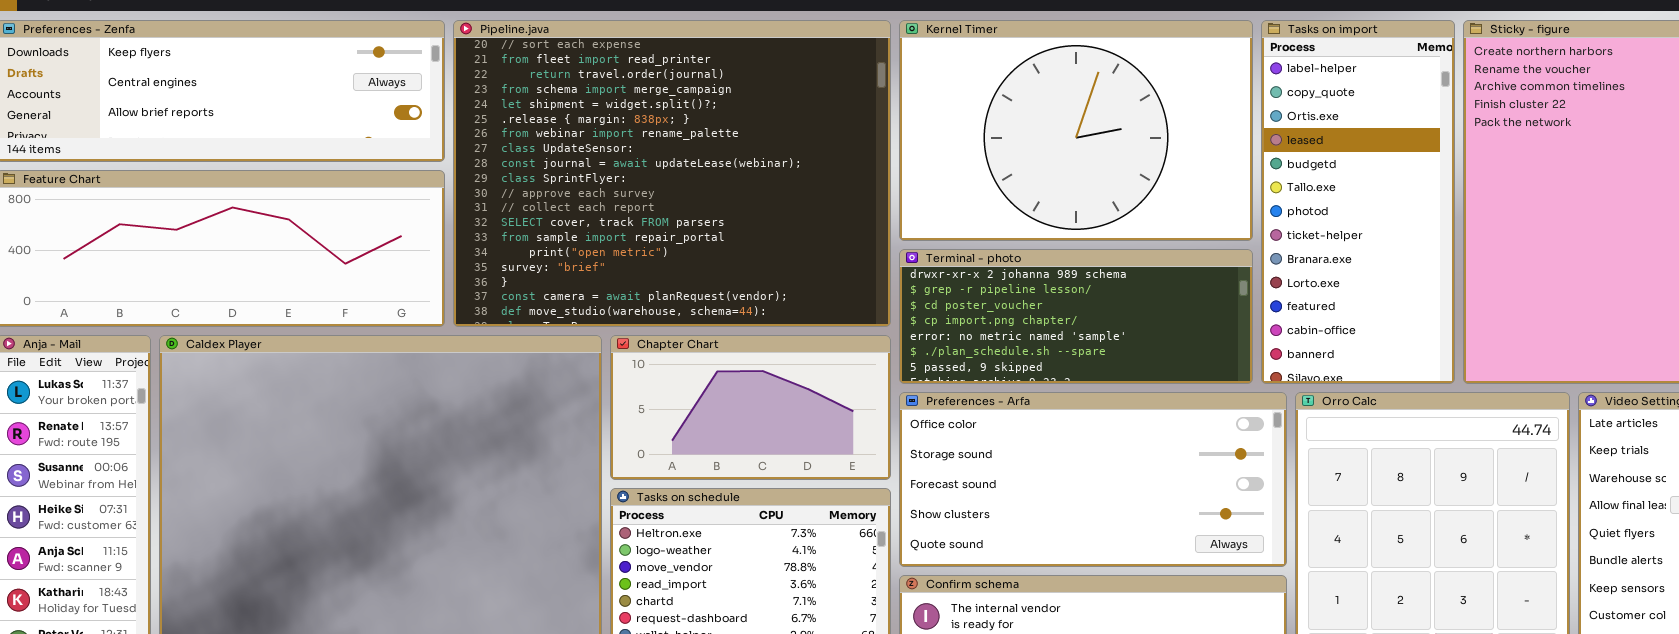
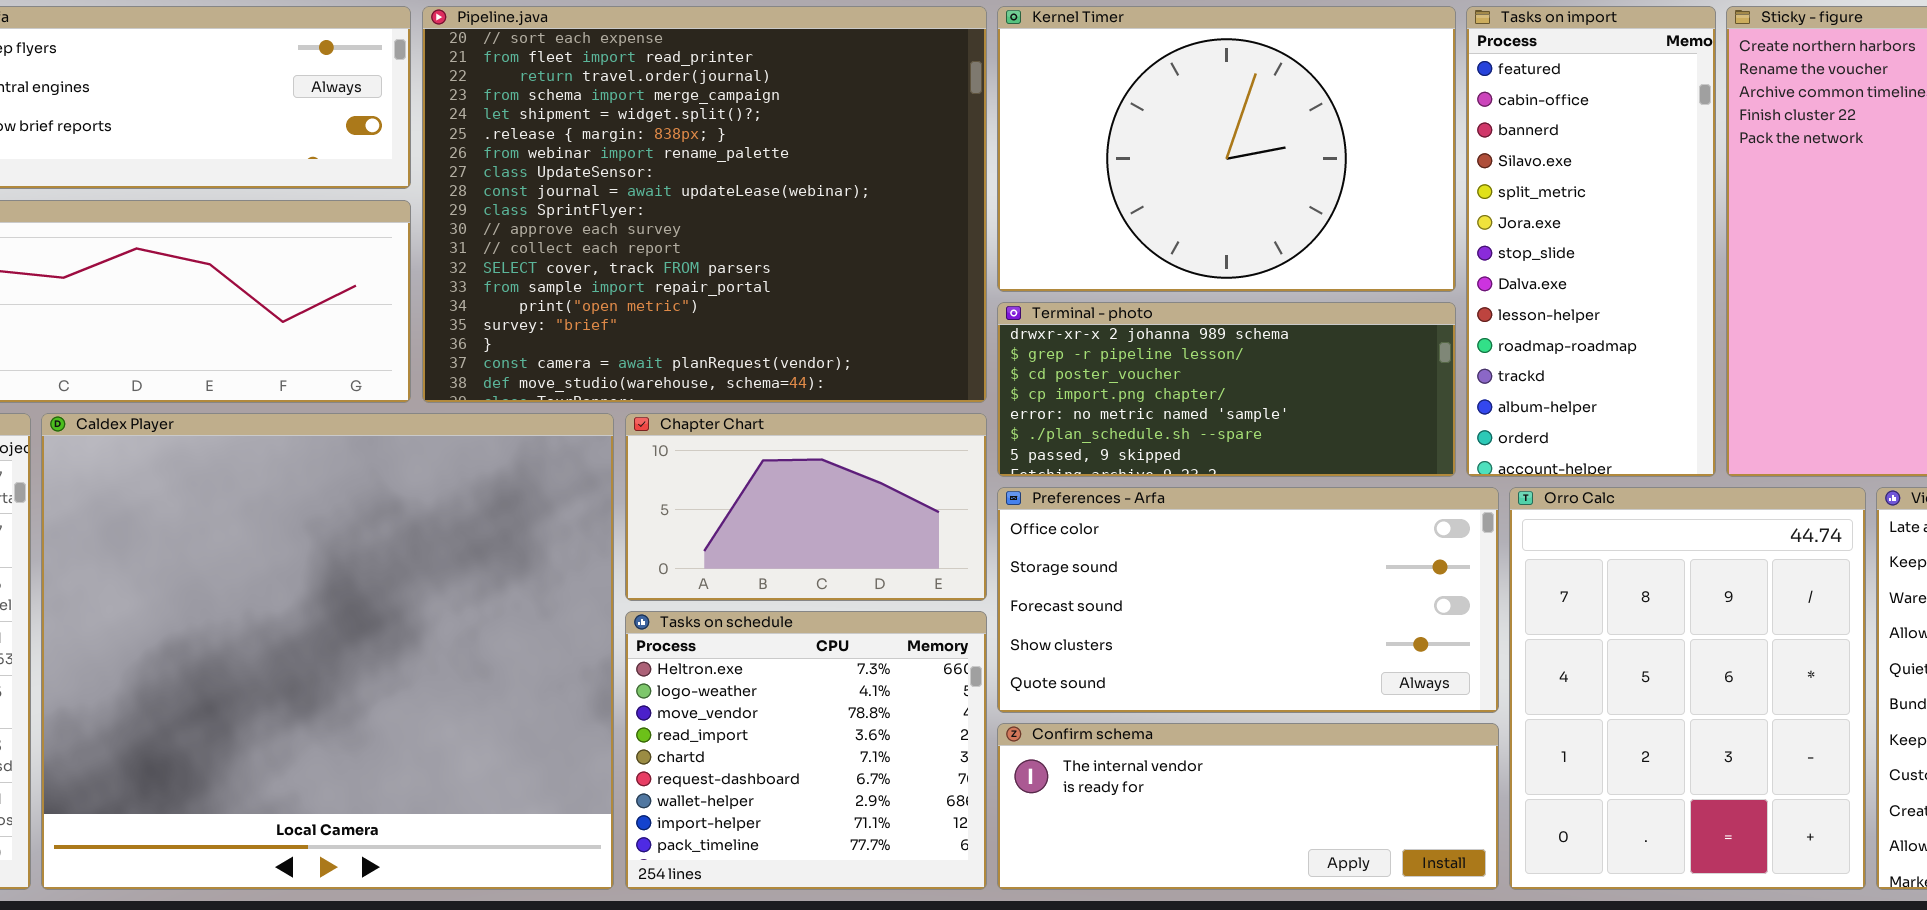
Tasks on import: [1261,20,1455,384] -> [1466,6,1716,477], scrolled down 10 rows

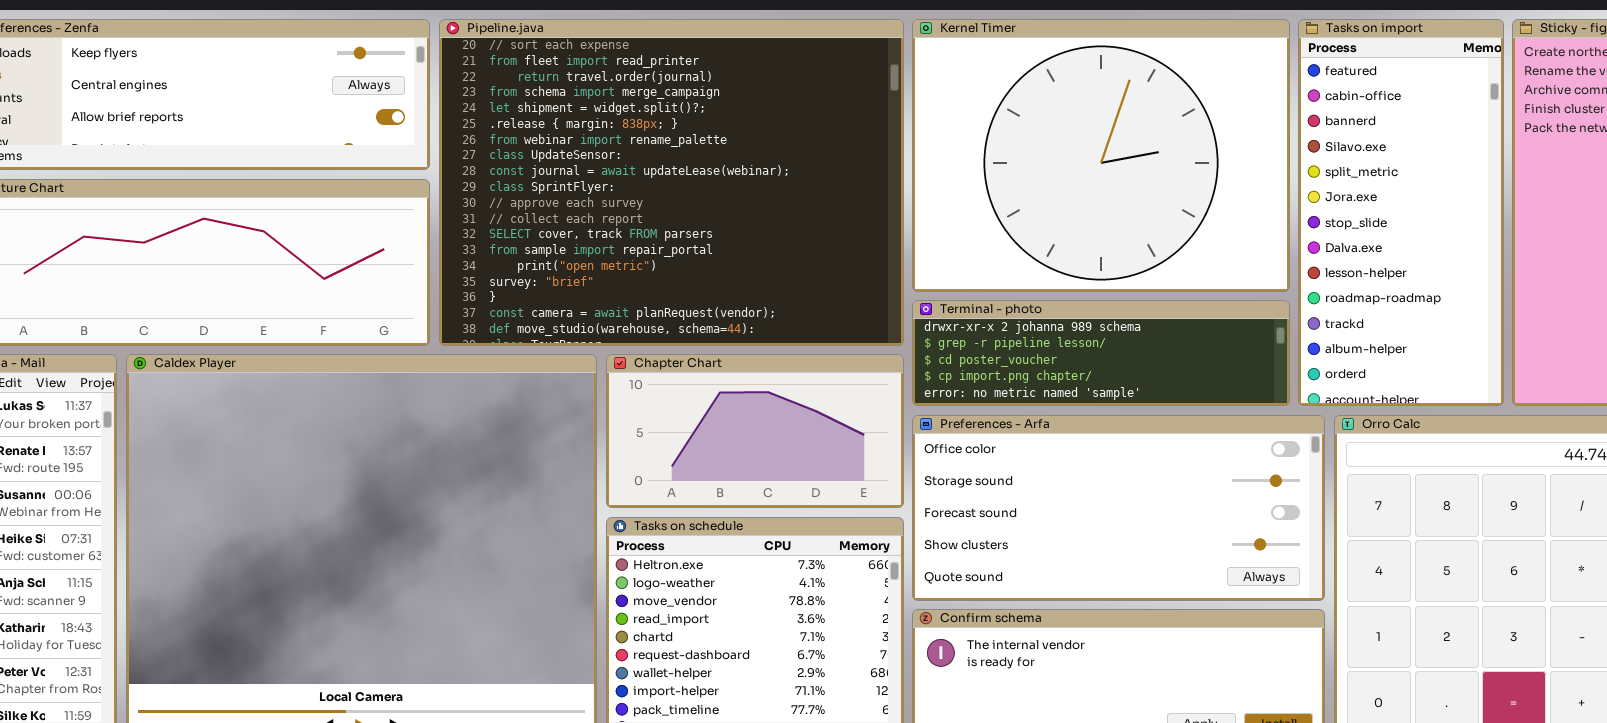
Kernel Timer: [997,6,1456,292] -> [912,19,1290,292], resized
Terminal - photo: [997,302,1456,477] -> [912,300,1290,406], resized

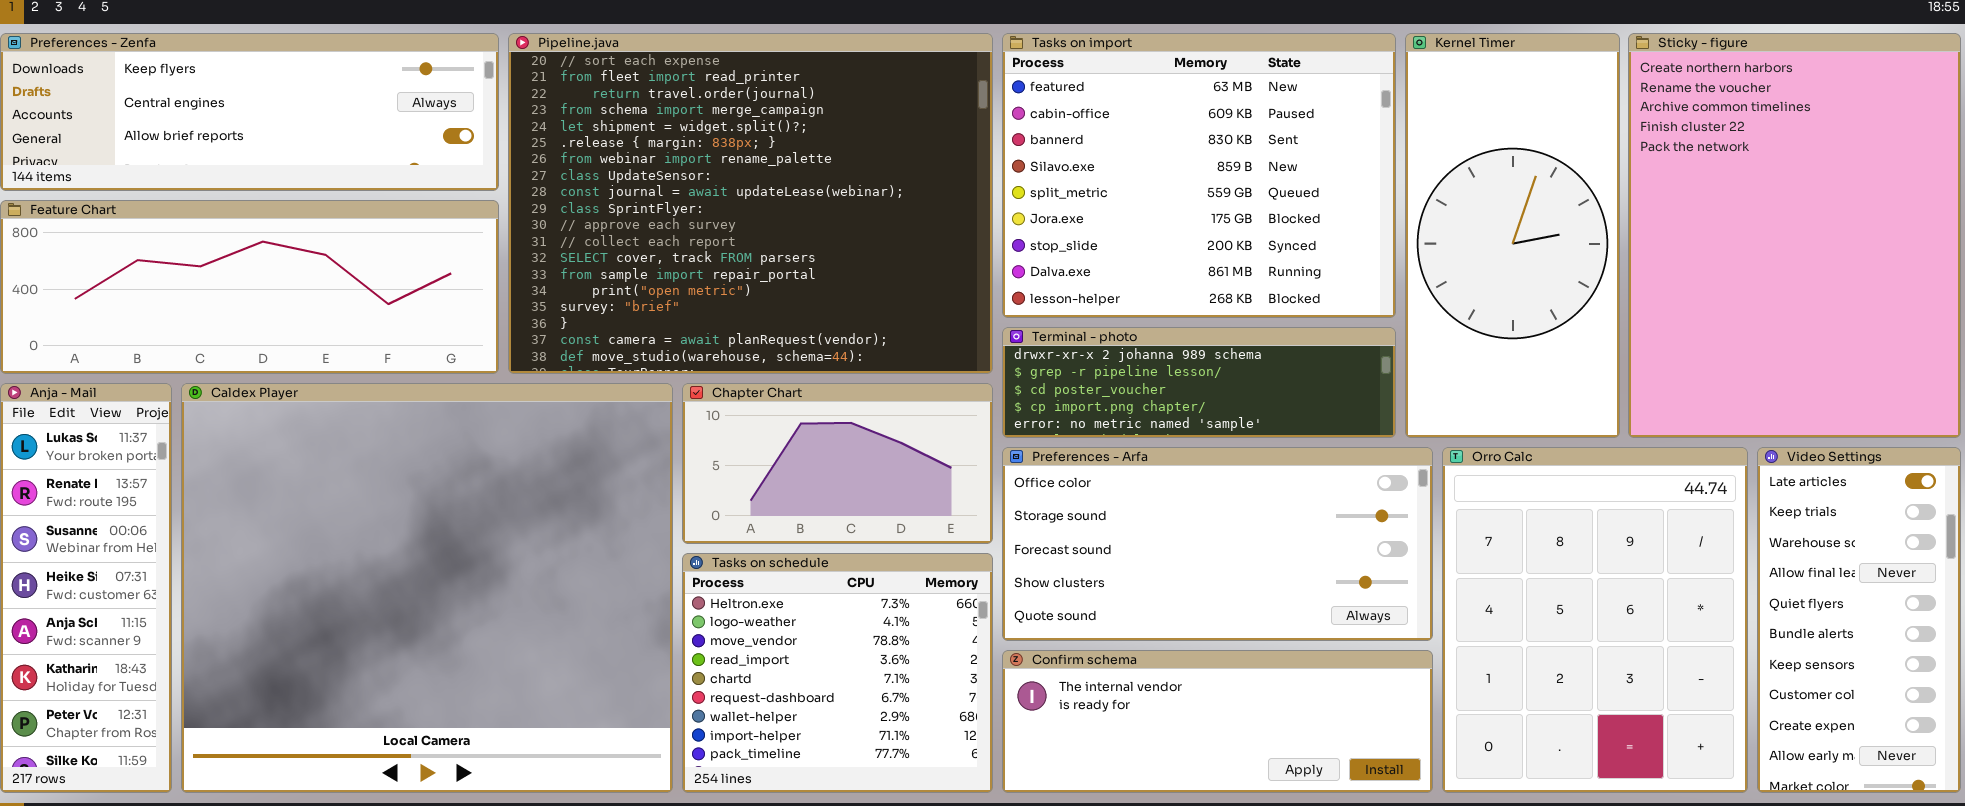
Kernel Timer: [912,19,1290,292] -> [1405,33,1620,438], moved, resized
Tasks on import: [1298,19,1504,406] -> [1002,33,1396,318], moved, resized

